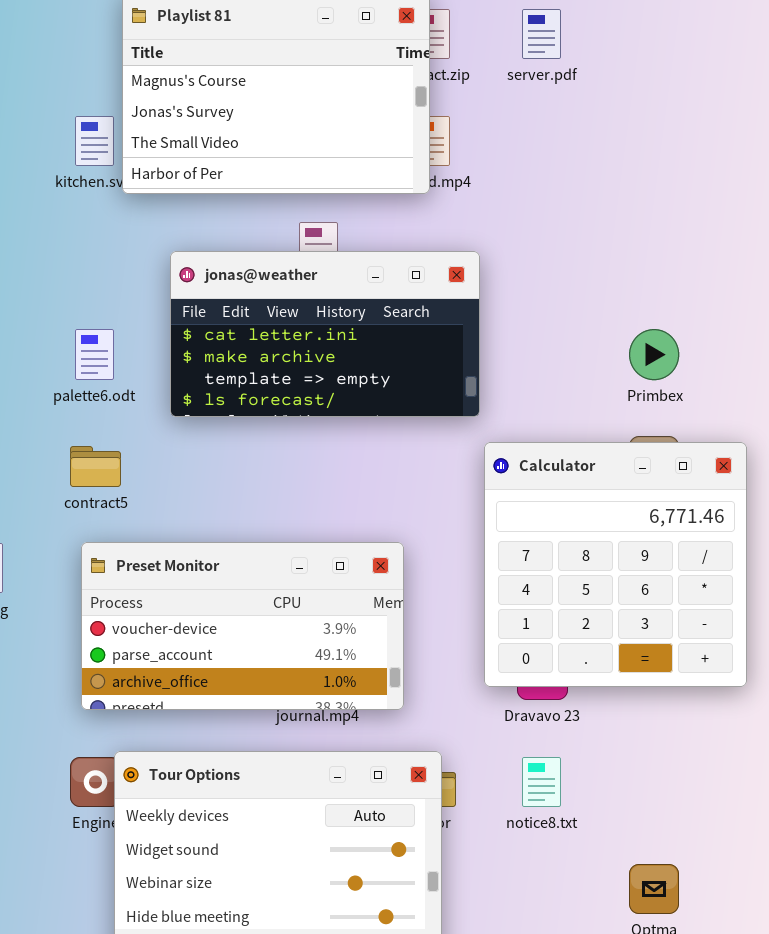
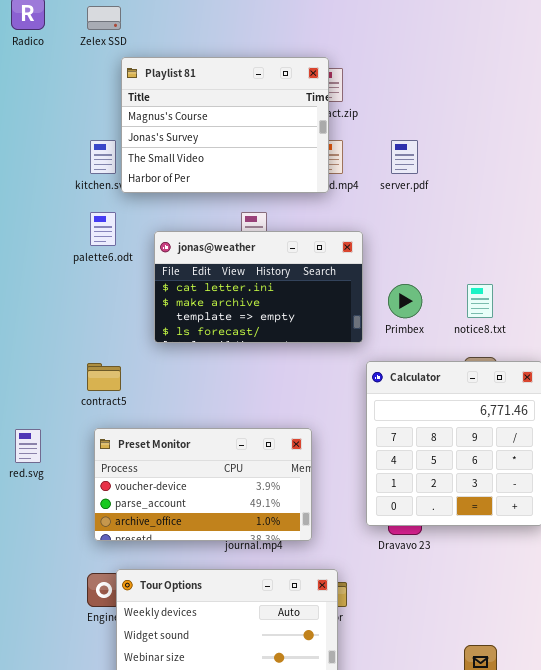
server.pdf: [522,9,561,59] -> [391,140,418,174], moved
palette6.odt: [75,329,114,380] -> [90,212,116,246], moved
Primbex: [629,329,679,380] -> [388,284,422,318], moved
notice8.txt: [522,757,561,807] -> [467,284,493,318], moved

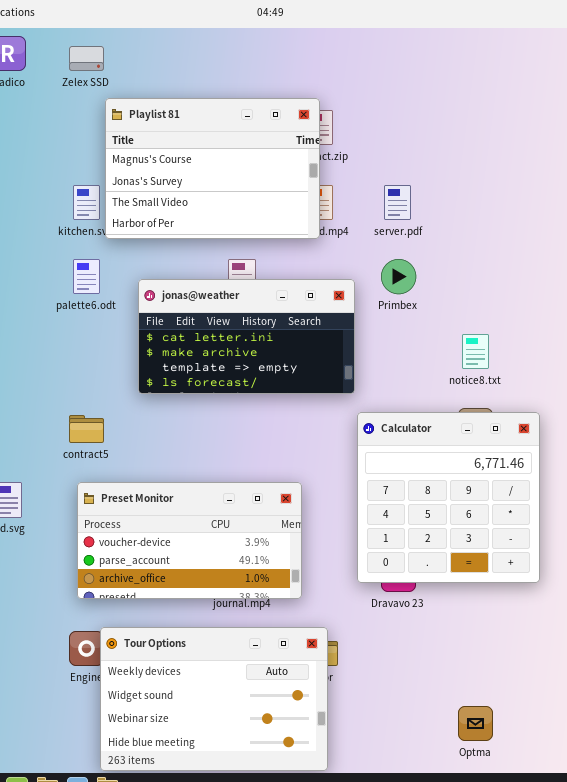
Primbex: [388,284,422,318] -> [381,259,416,294], moved

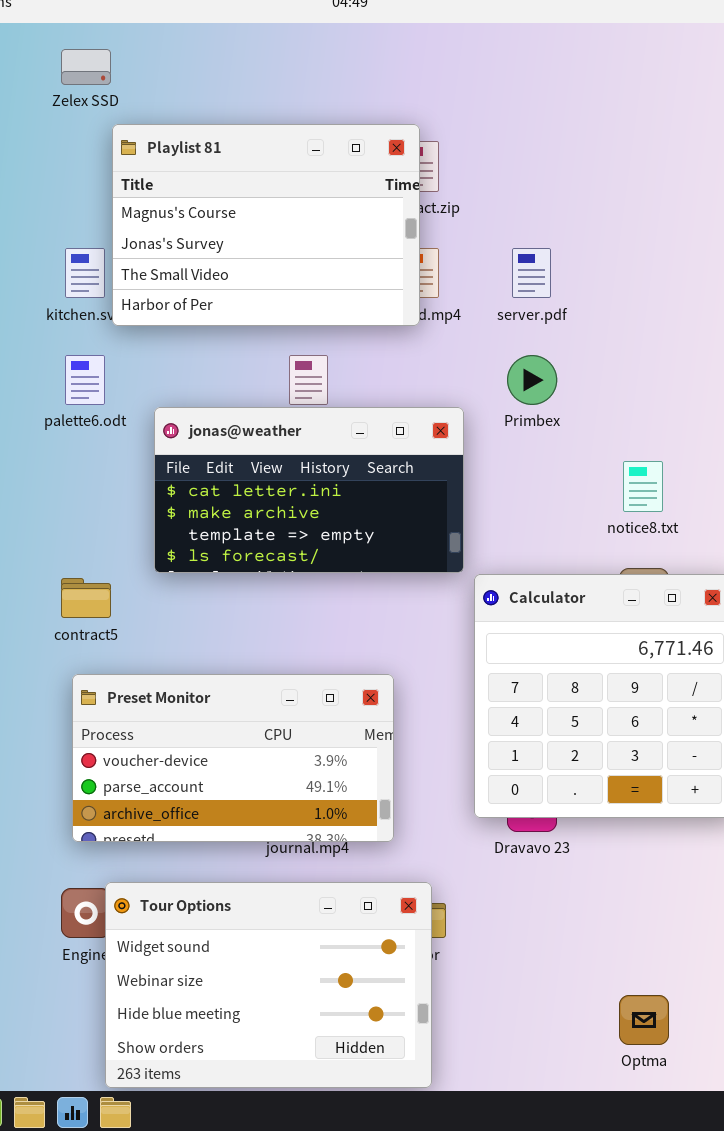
jonas@weather: [138,279,355,394] -> [154,407,464,573], moved
Tour Options: [100,627,328,771] -> [105,882,432,1088], scrolled down 1 row

